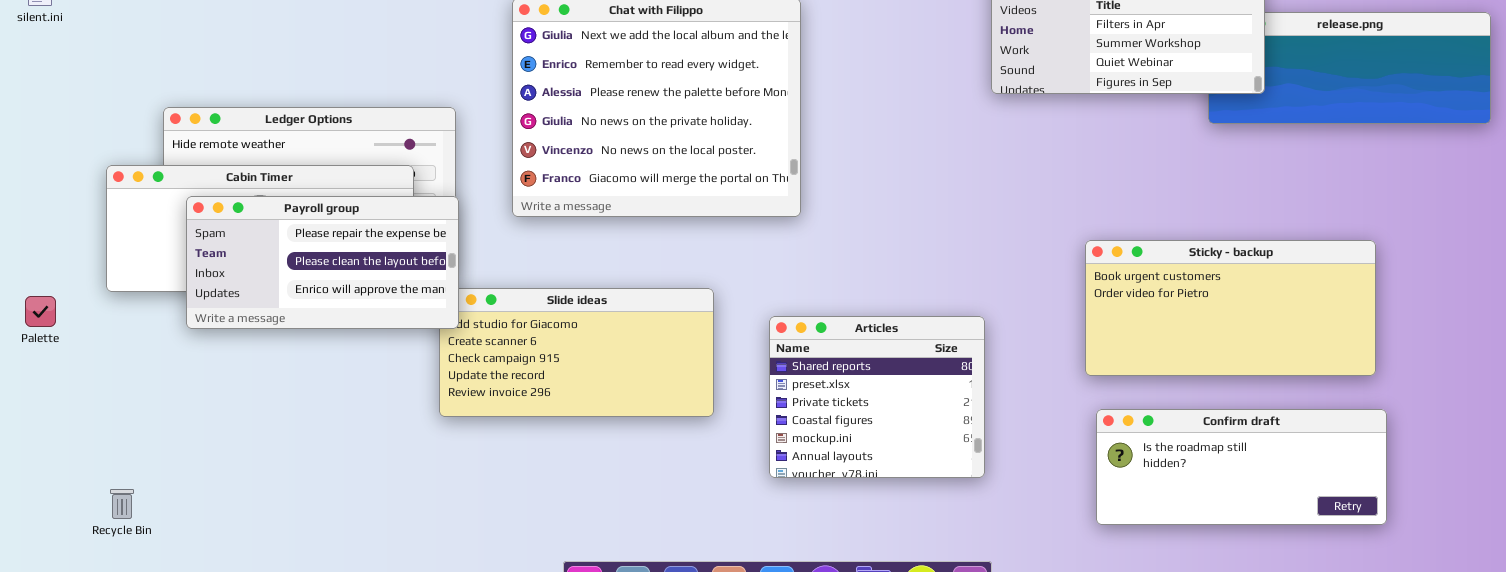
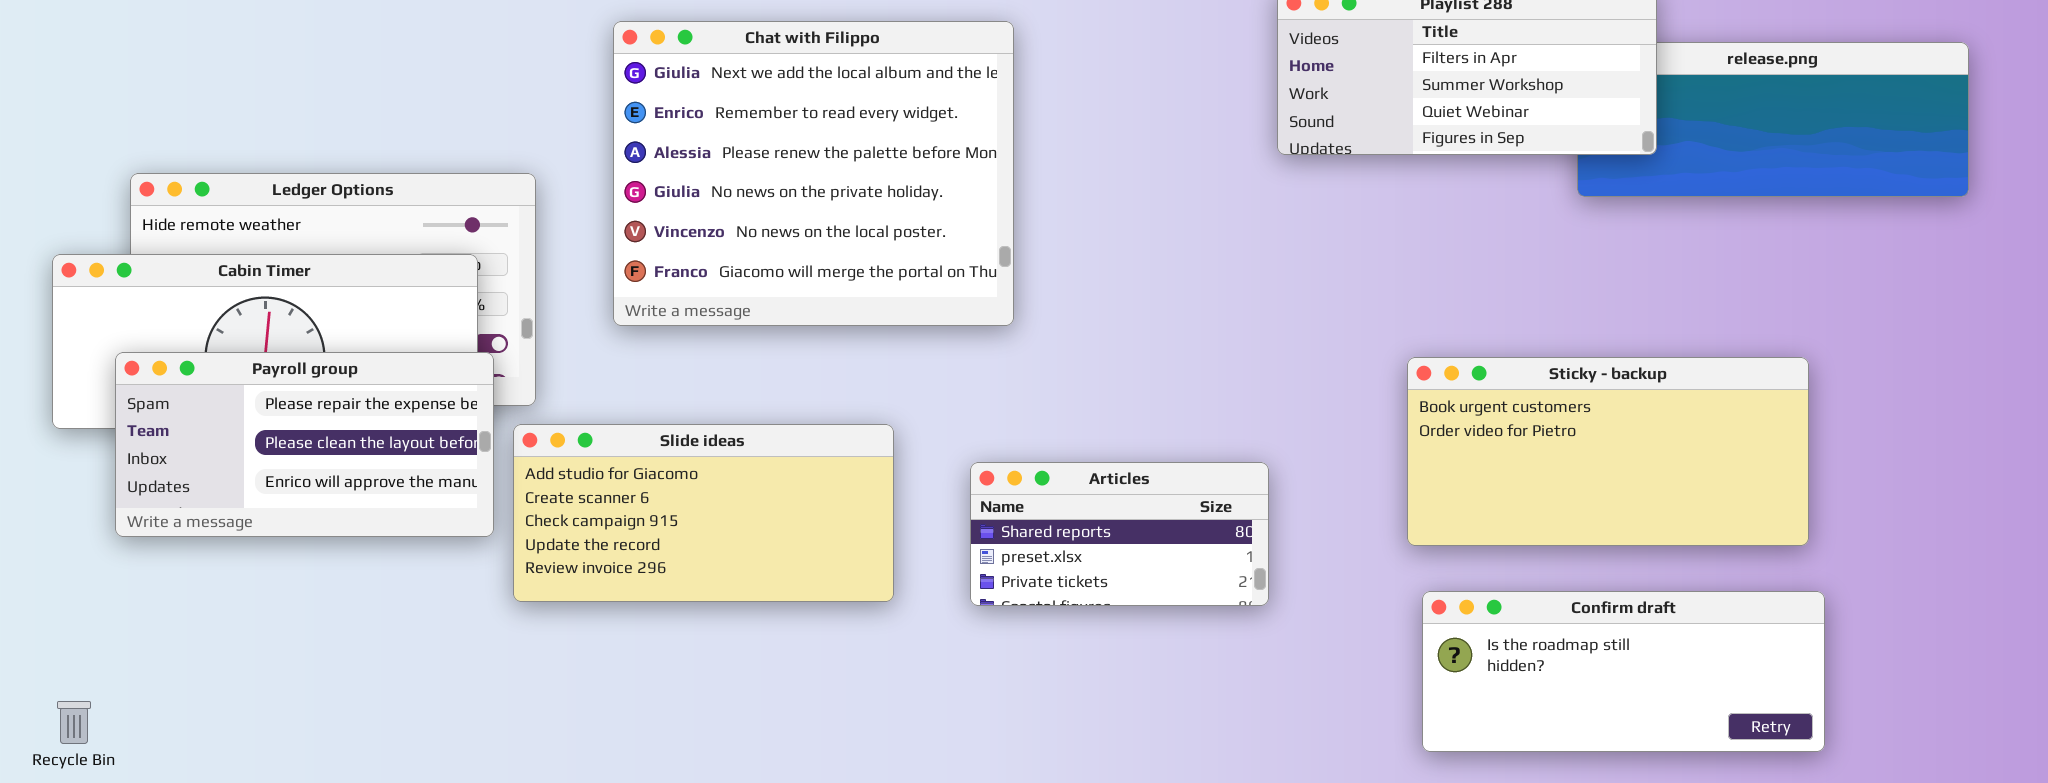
Payroll group: [186,196,459,329] -> [115,352,494,537], moved
Articles: [769,316,985,478] -> [970,462,1269,606], resized

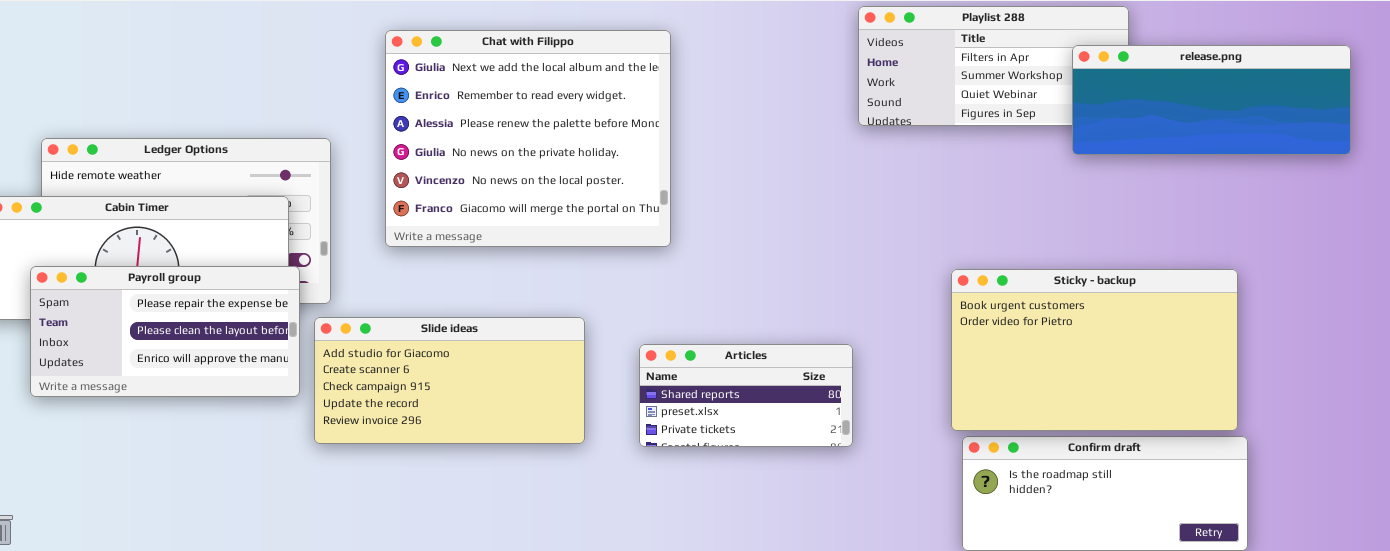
release.png: [1577,42,1969,197] -> [1072,45,1351,155], raised
Sticky - backup: [1407,357,1809,546] -> [951,269,1238,431], resized

